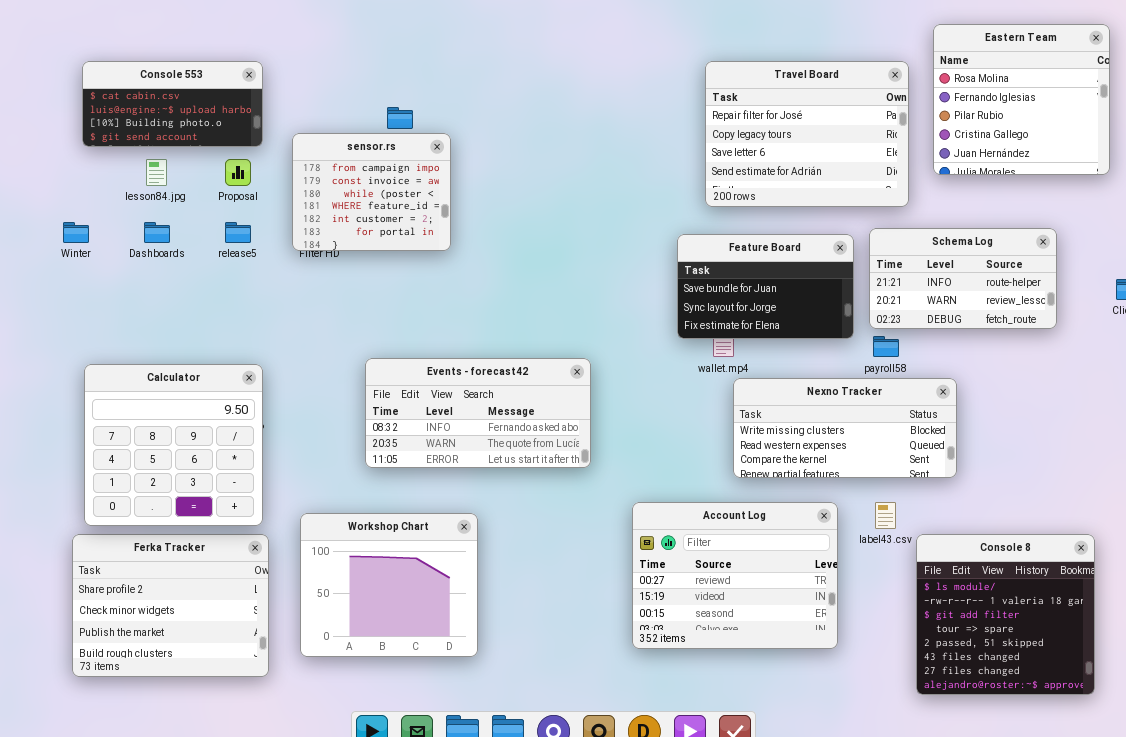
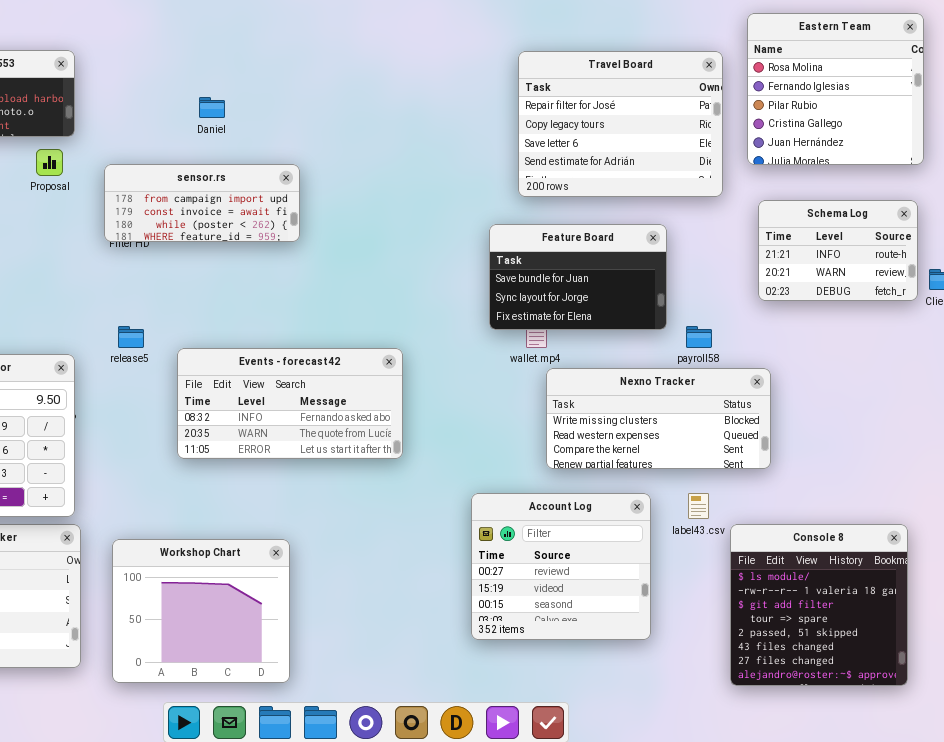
sensor.rs: [292,133,451,251] -> [104,164,300,242], resized
release5: [225,222,251,243] -> [118,326,144,348], moved
Schema Log: [869,228,1057,329] -> [758,200,918,301], moved, resized
Account Log: [632,502,838,649] -> [471,493,651,640], resized
Workshop Chart: [300,513,478,657] -> [112,539,290,683], moved

